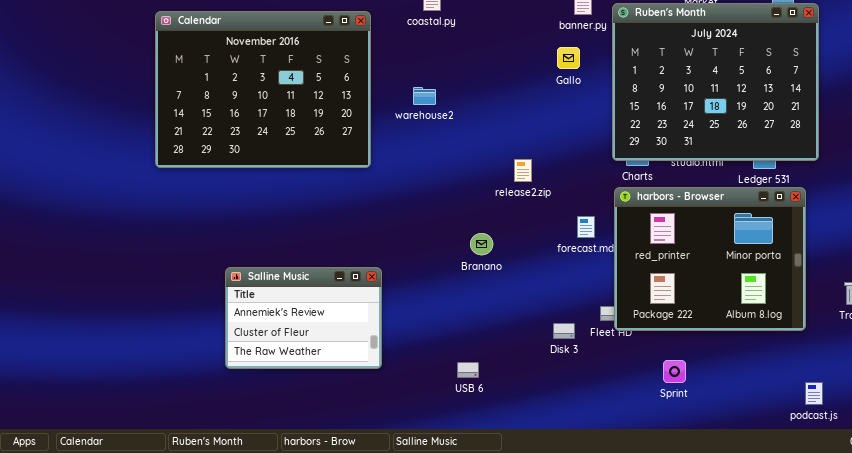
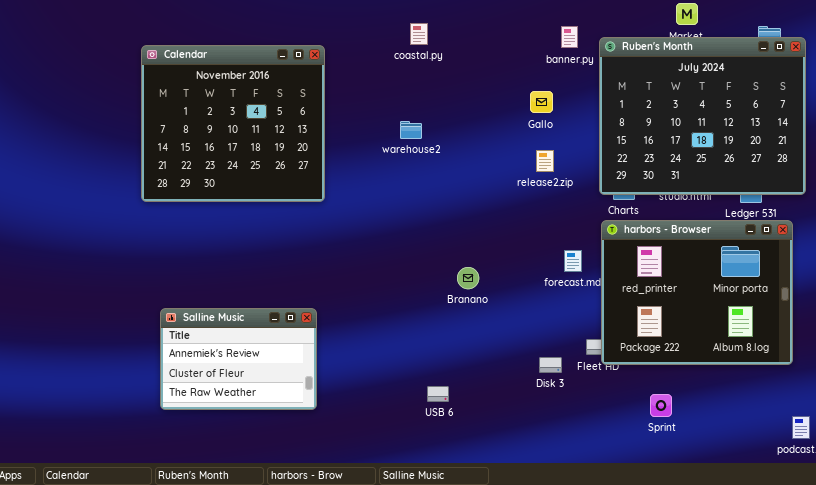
Calendar: [155,11,371,168] -> [141,45,325,202], resized
Gallo: [557,47,580,69] -> [530,91,553,113], moved
release2.zip: [514,159,532,182] -> [536,150,554,172], moved
Salline Music: [225,267,382,369] -> [160,308,317,410], moved
USB 6: [457,362,479,378] -> [427,386,449,402], moved

